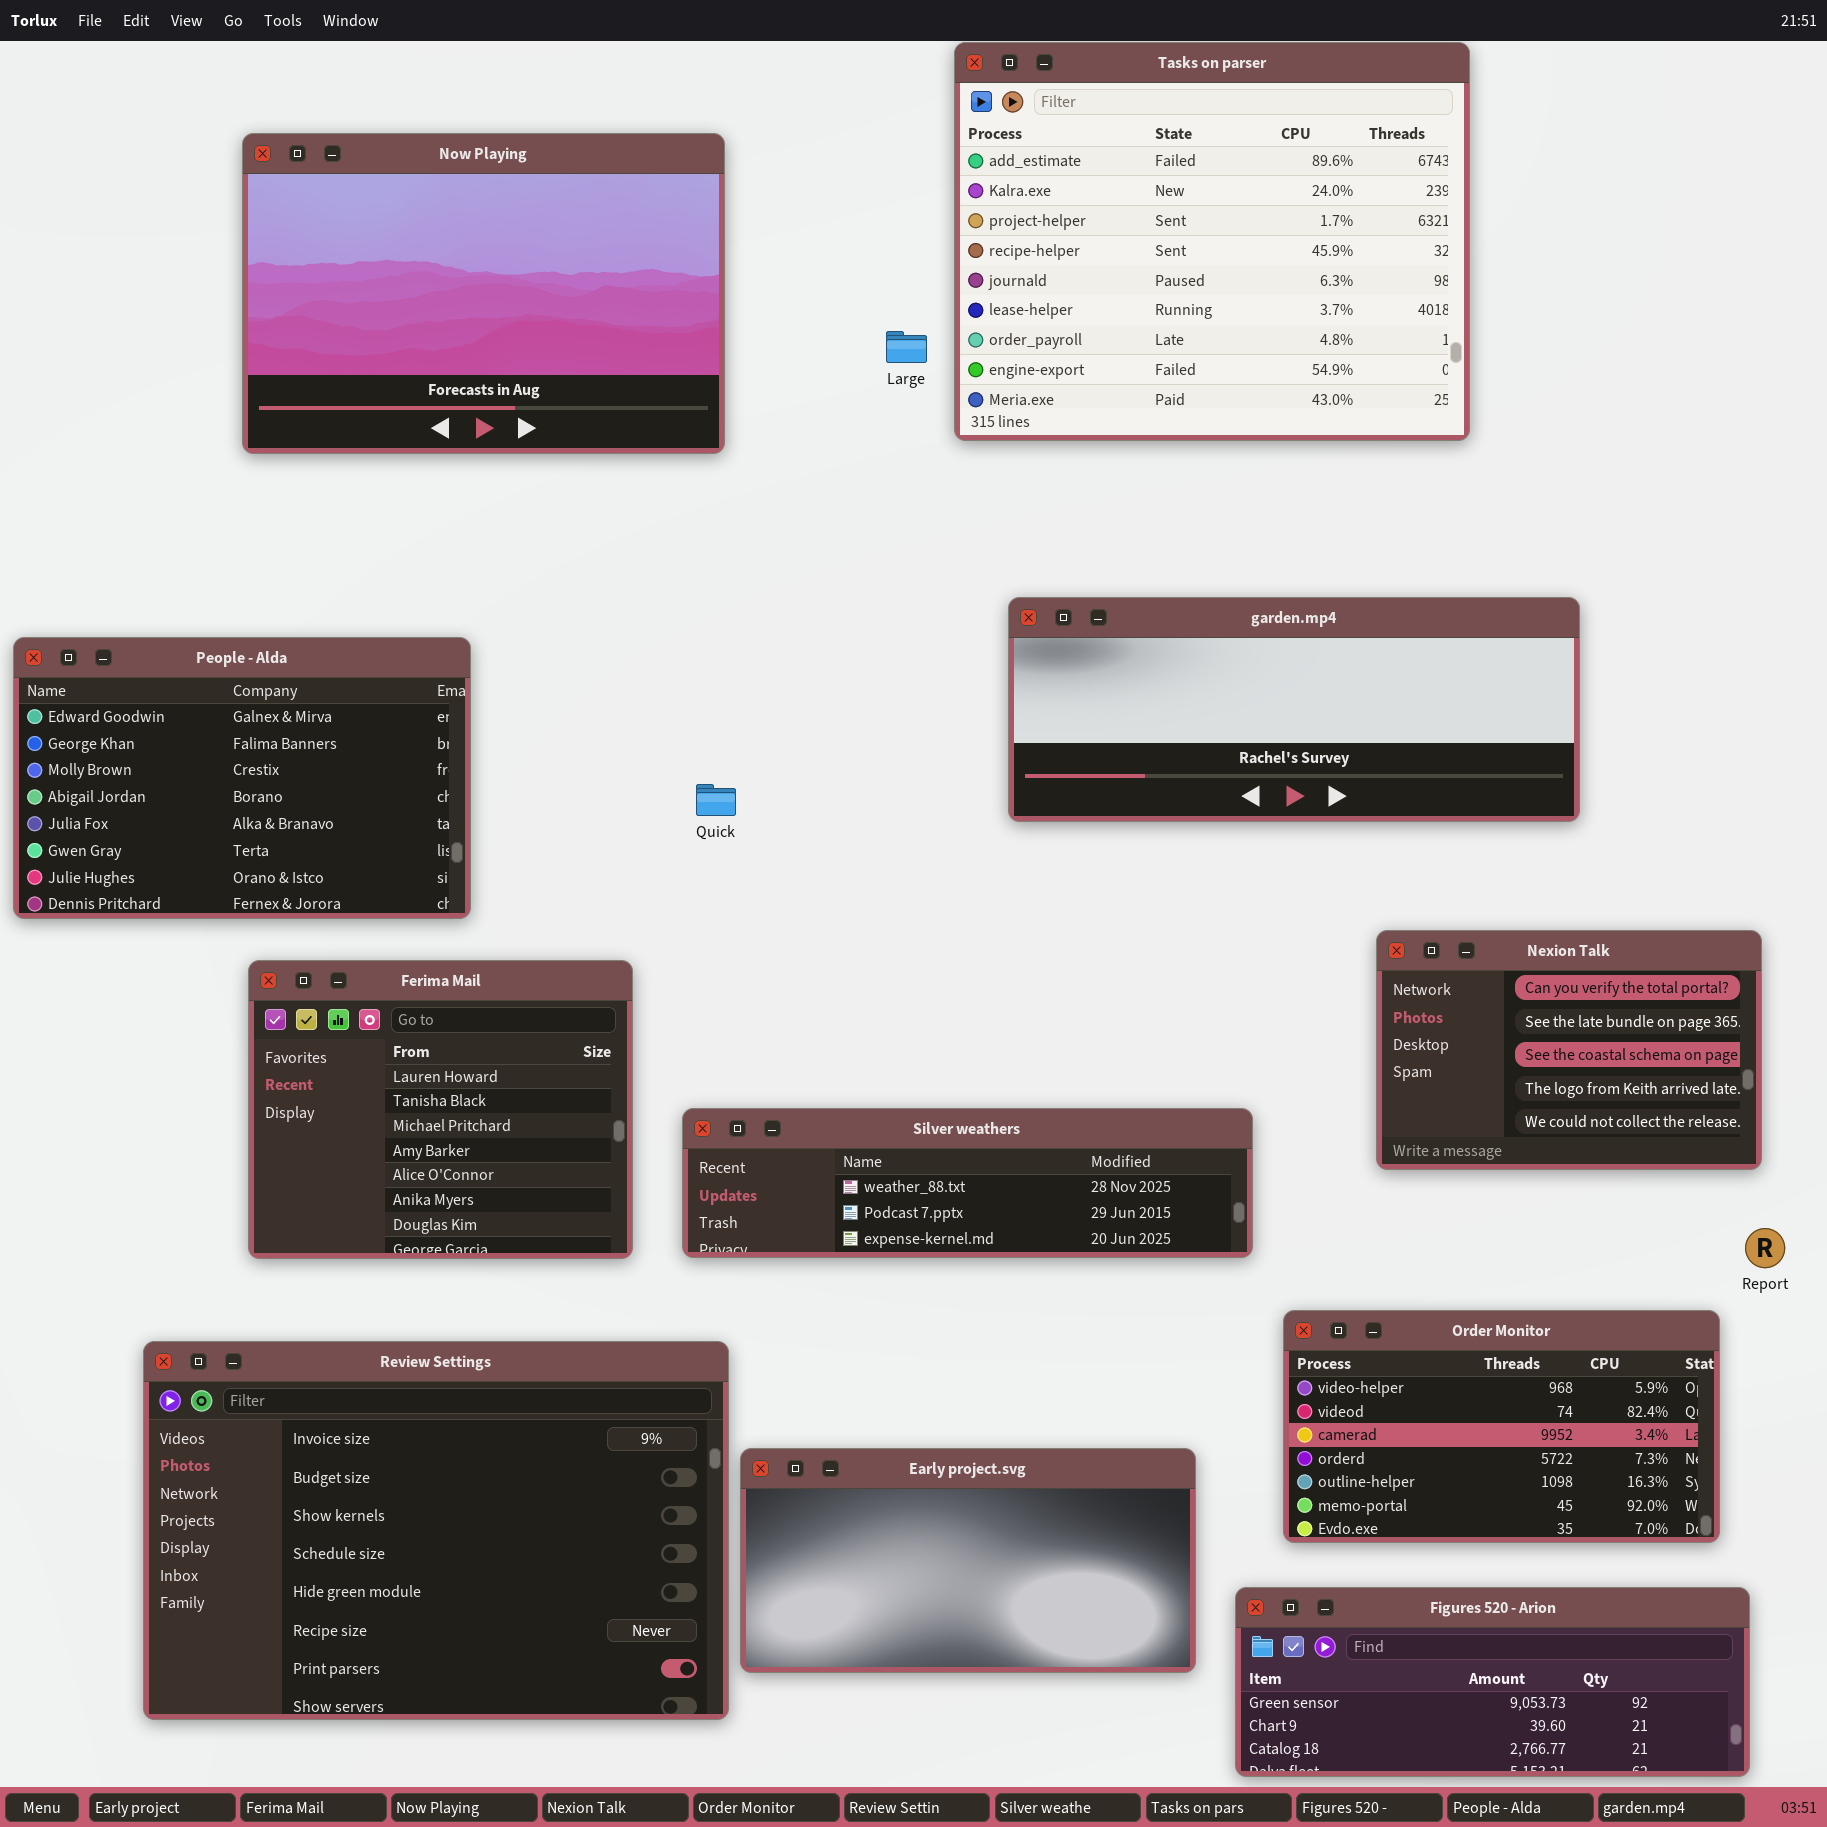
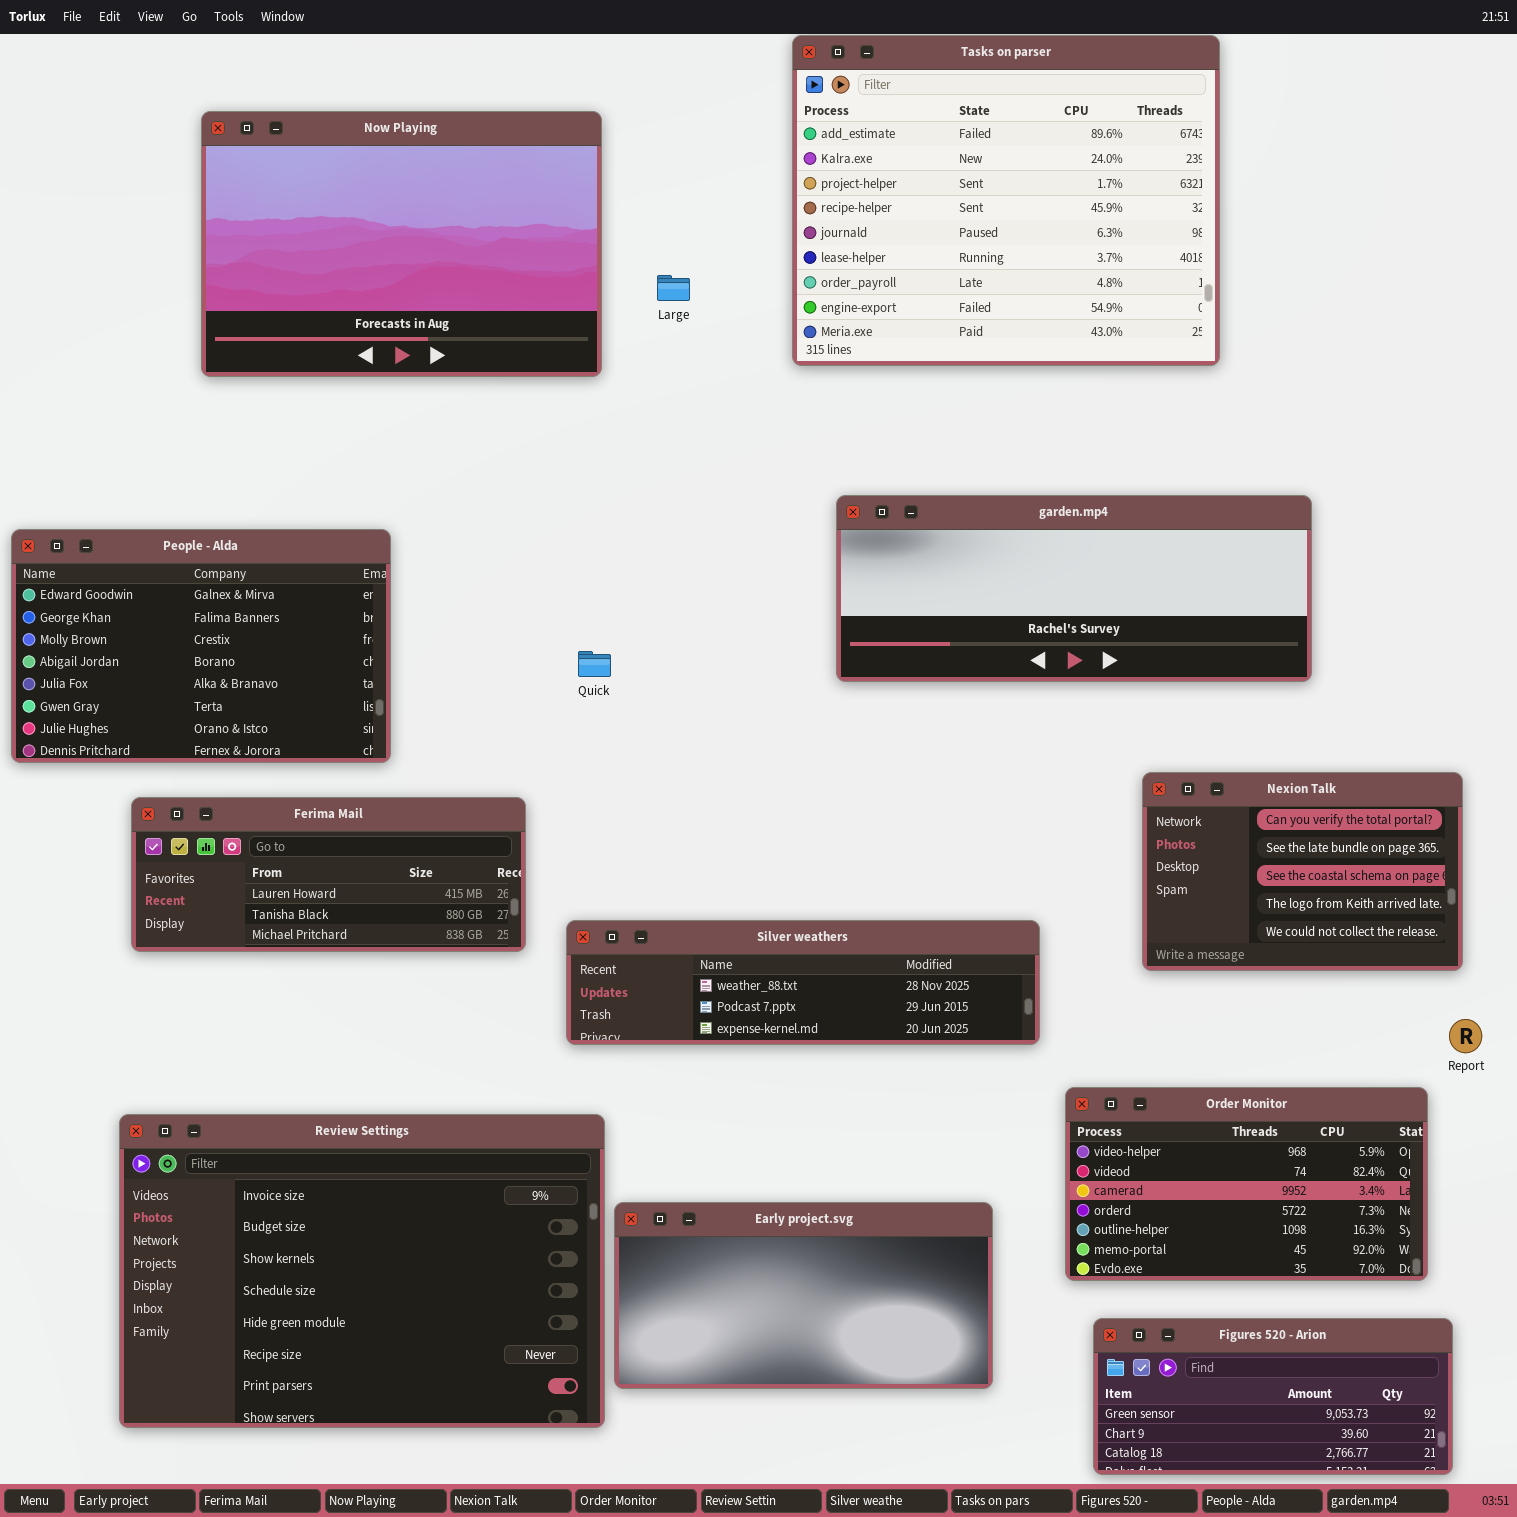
Large: [886,331,927,363] -> [657,275,690,301], moved
Ferima Mail: [248,960,633,1259] -> [131,797,526,952], resized
Figures 520 - Arion: [1235,1587,1750,1777] -> [1093,1318,1453,1475], resized

